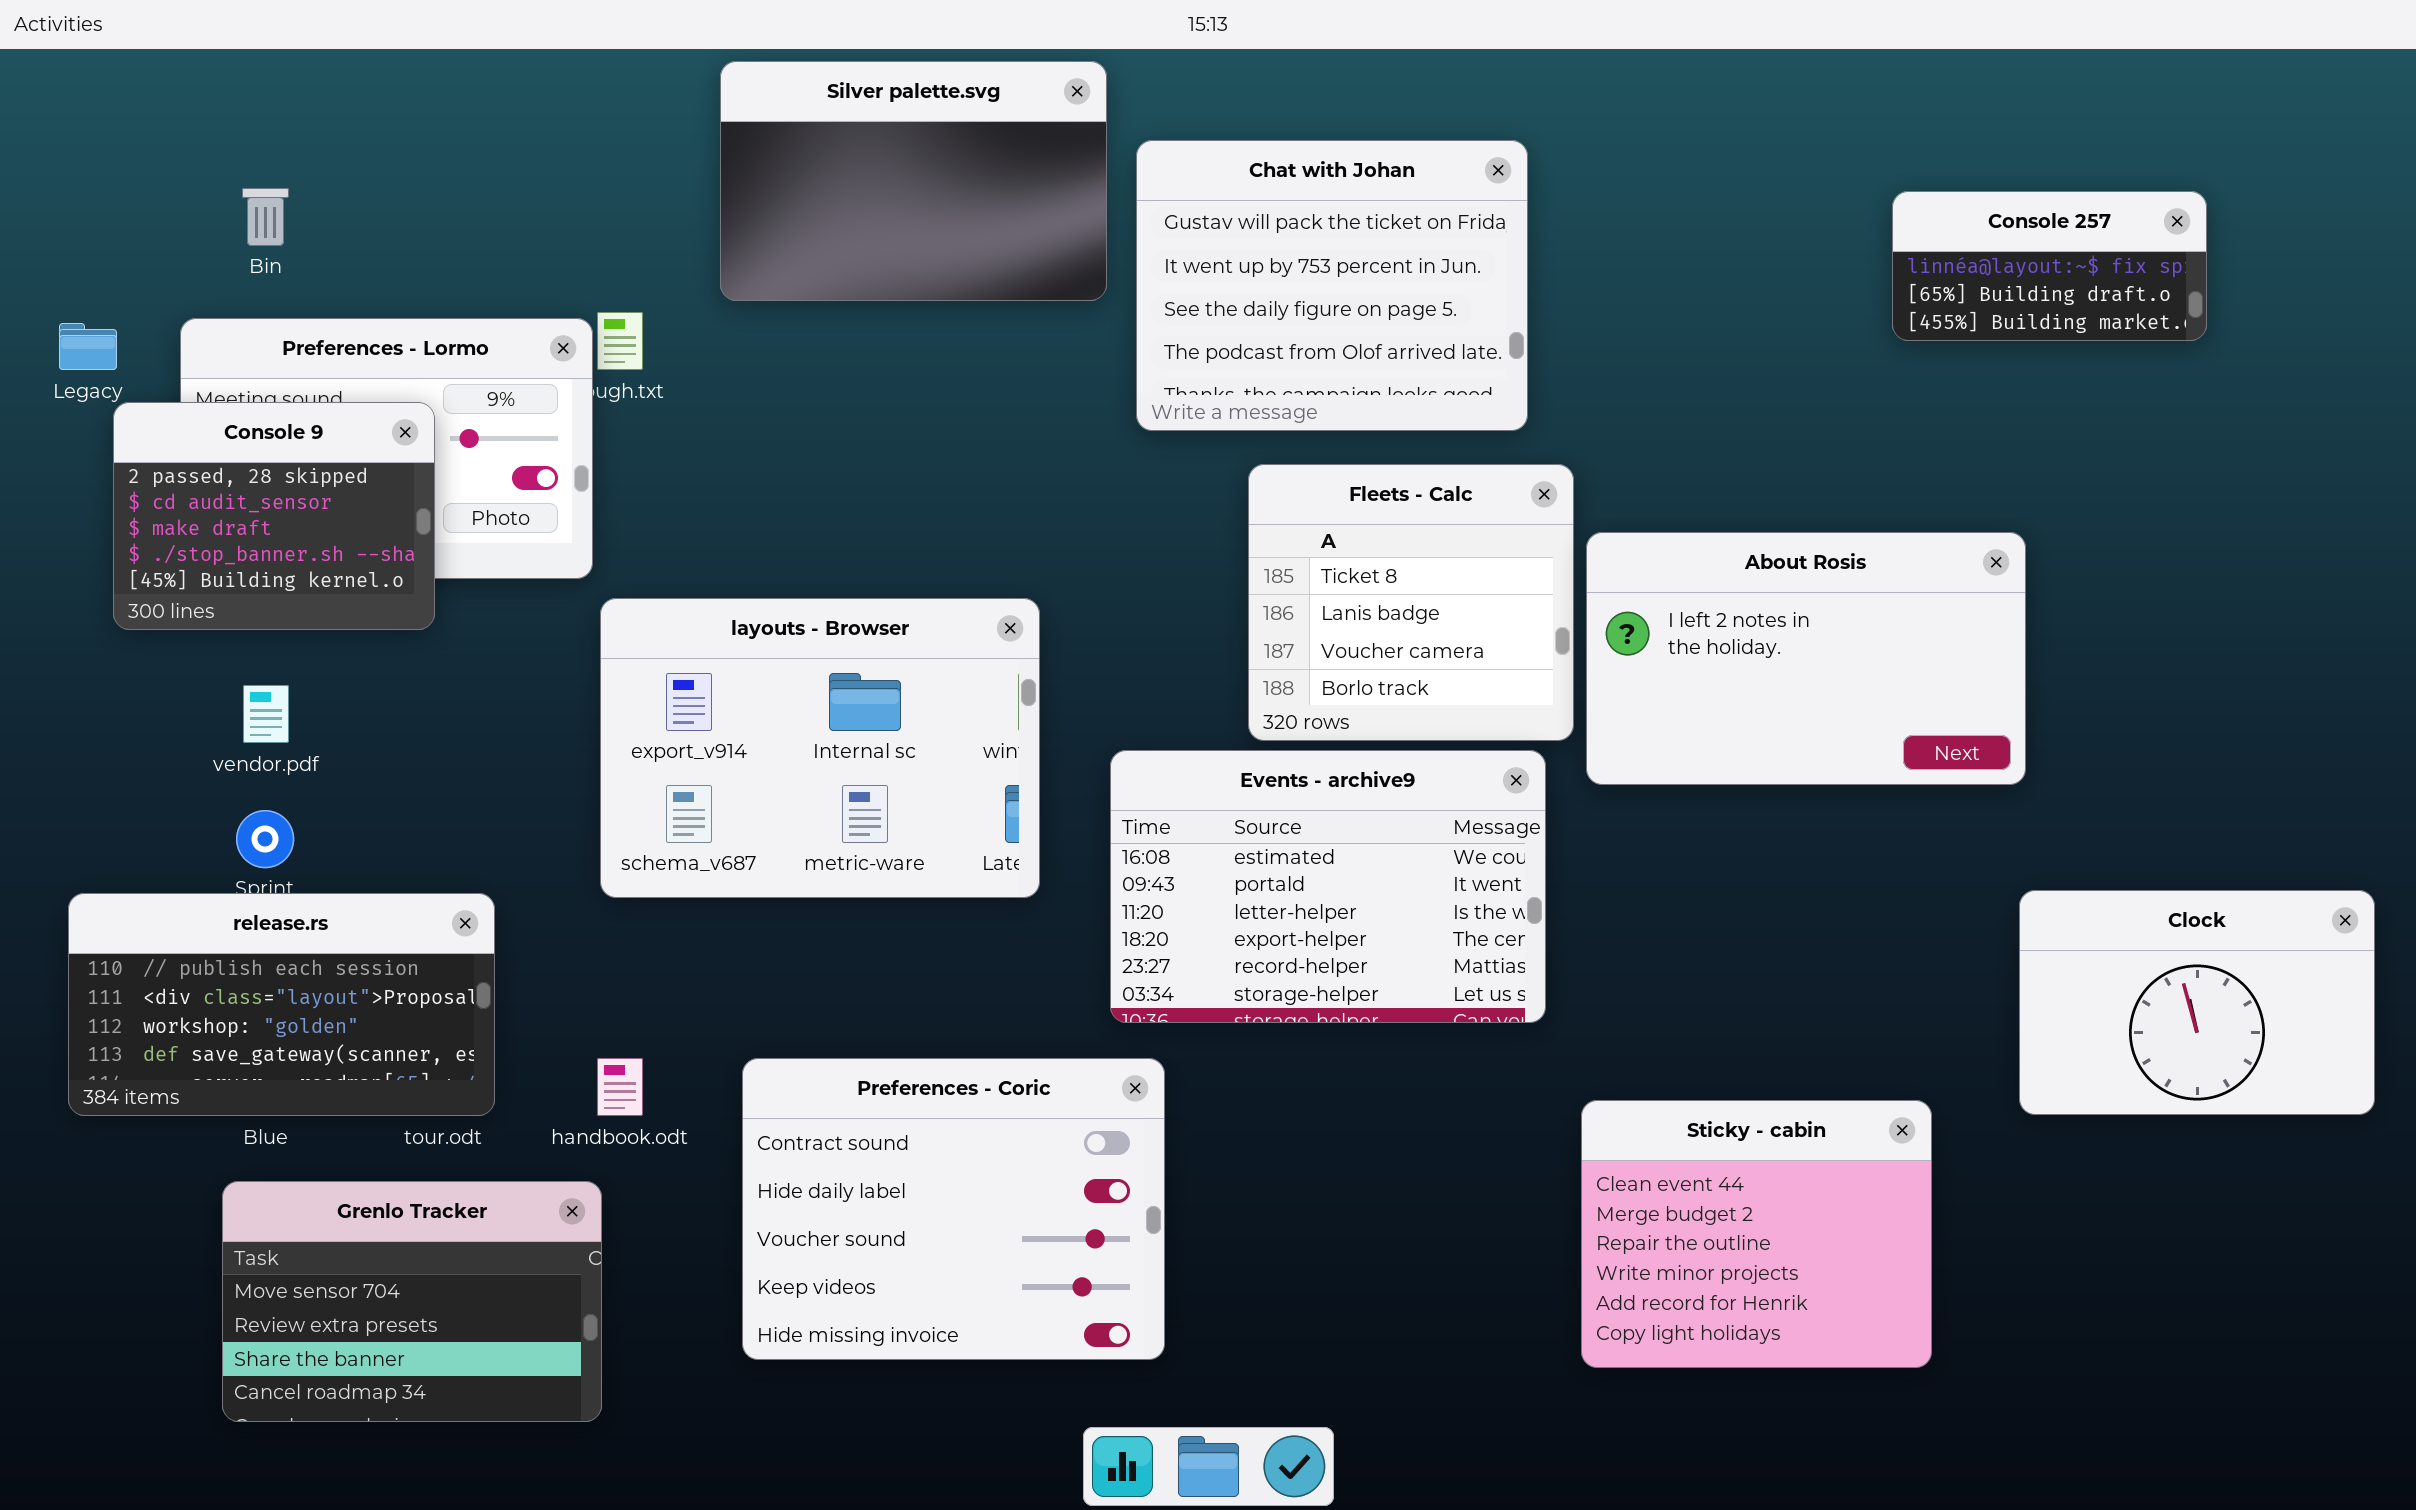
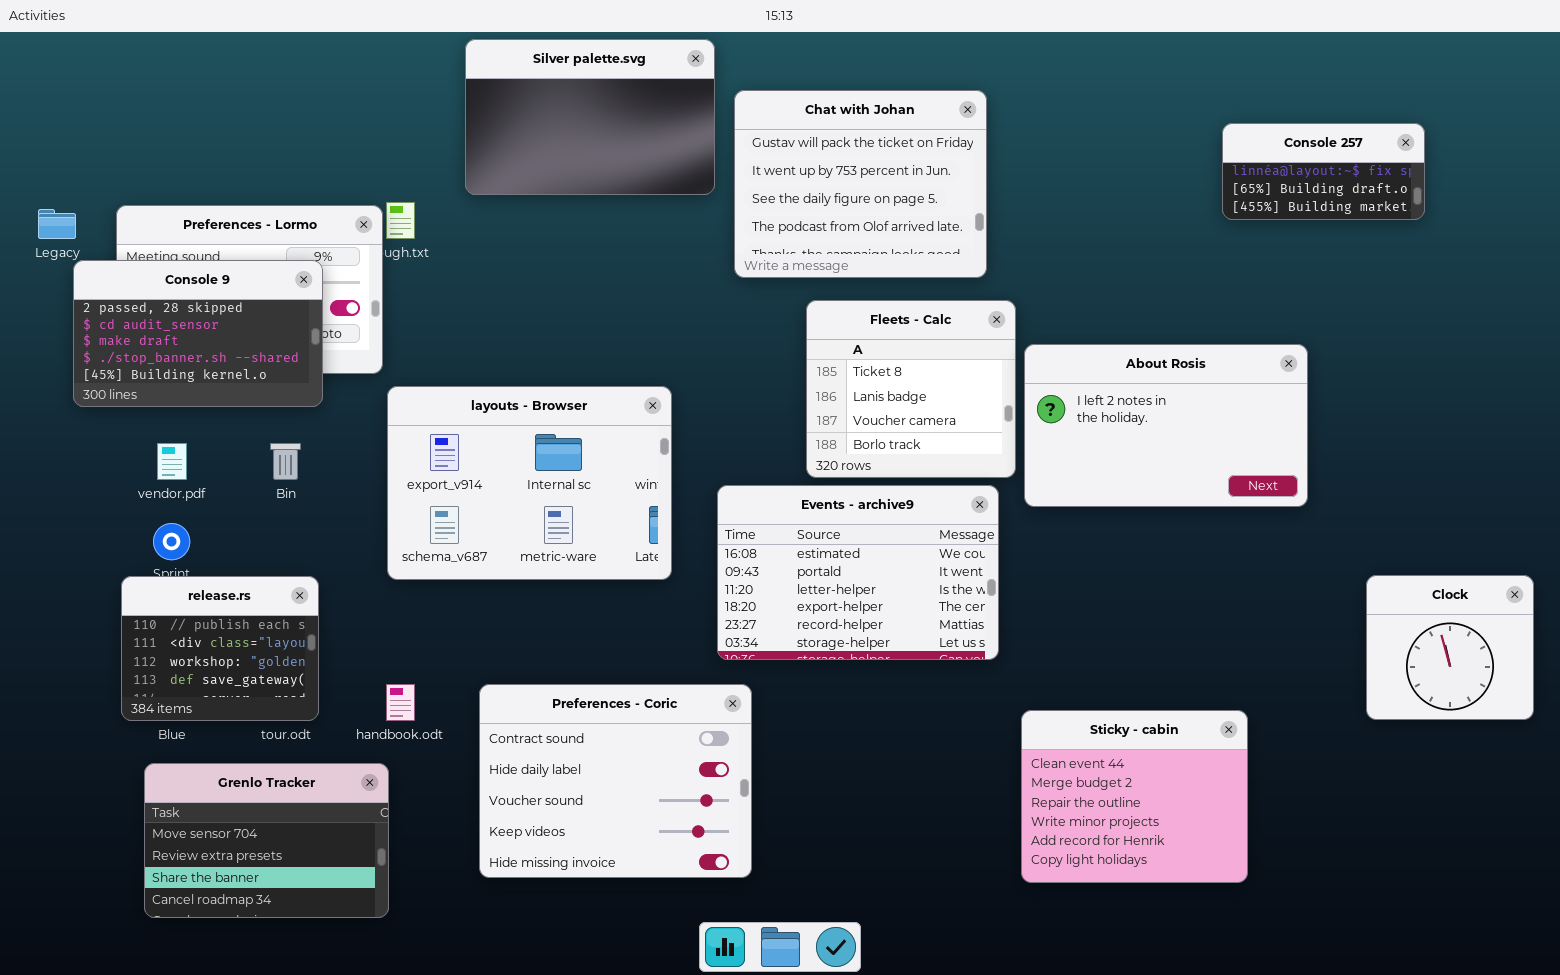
Bin: [242,188,289,246] -> [270,443,301,480], moved
Console 9: [113,402,435,630] -> [73,260,323,407], resized
Clock: [2019,890,2375,1115] -> [1366,575,1534,720], resized
release.rs: [68,893,495,1116] -> [121,576,319,721], resized

